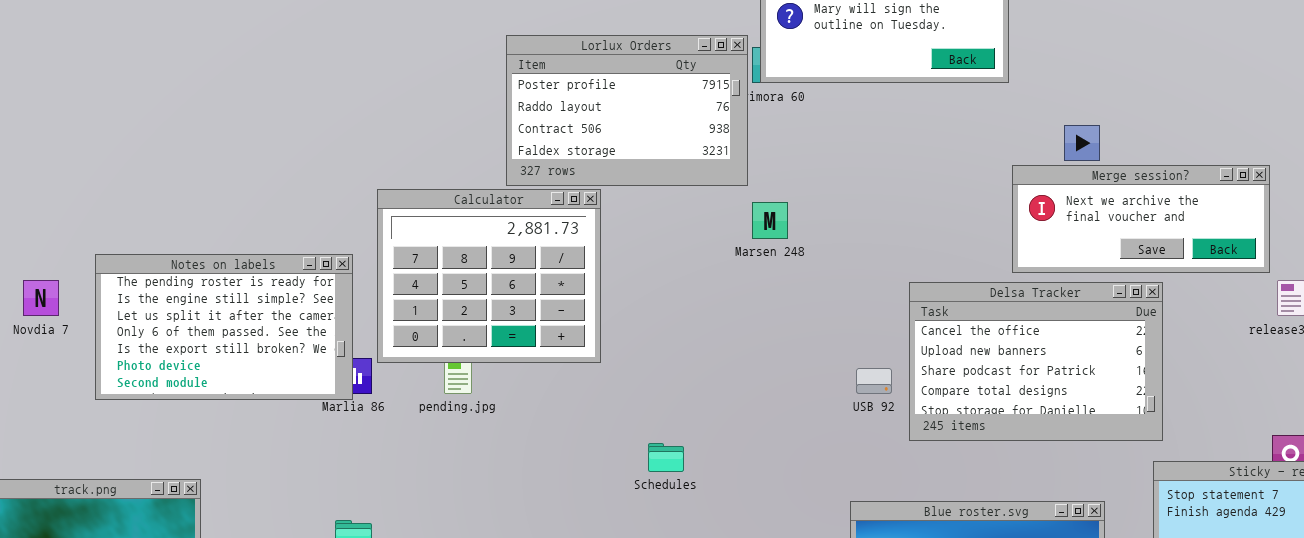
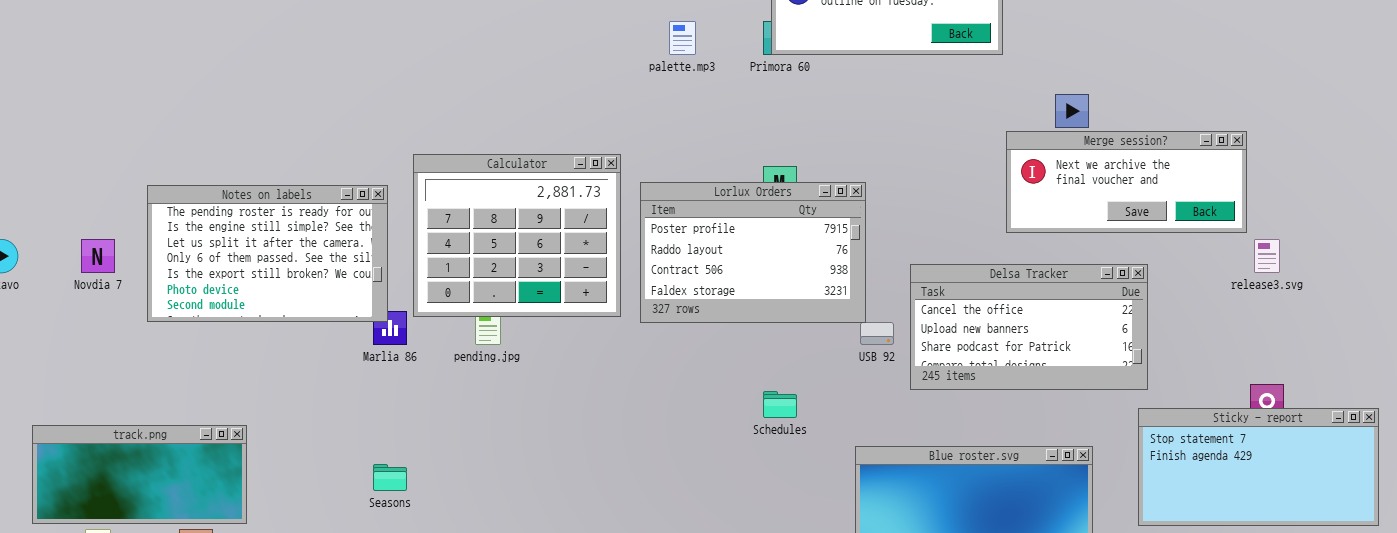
Lorlux Orders: [506,35,748,186] -> [640,182,866,323], moved
Notes on labels: [95,254,353,400] -> [147,185,388,322], moved
Delsa Tracker: [909,282,1163,441] -> [910,264,1148,390], resized
Schedules: [648,443,684,472] -> [763,391,797,418], moved

